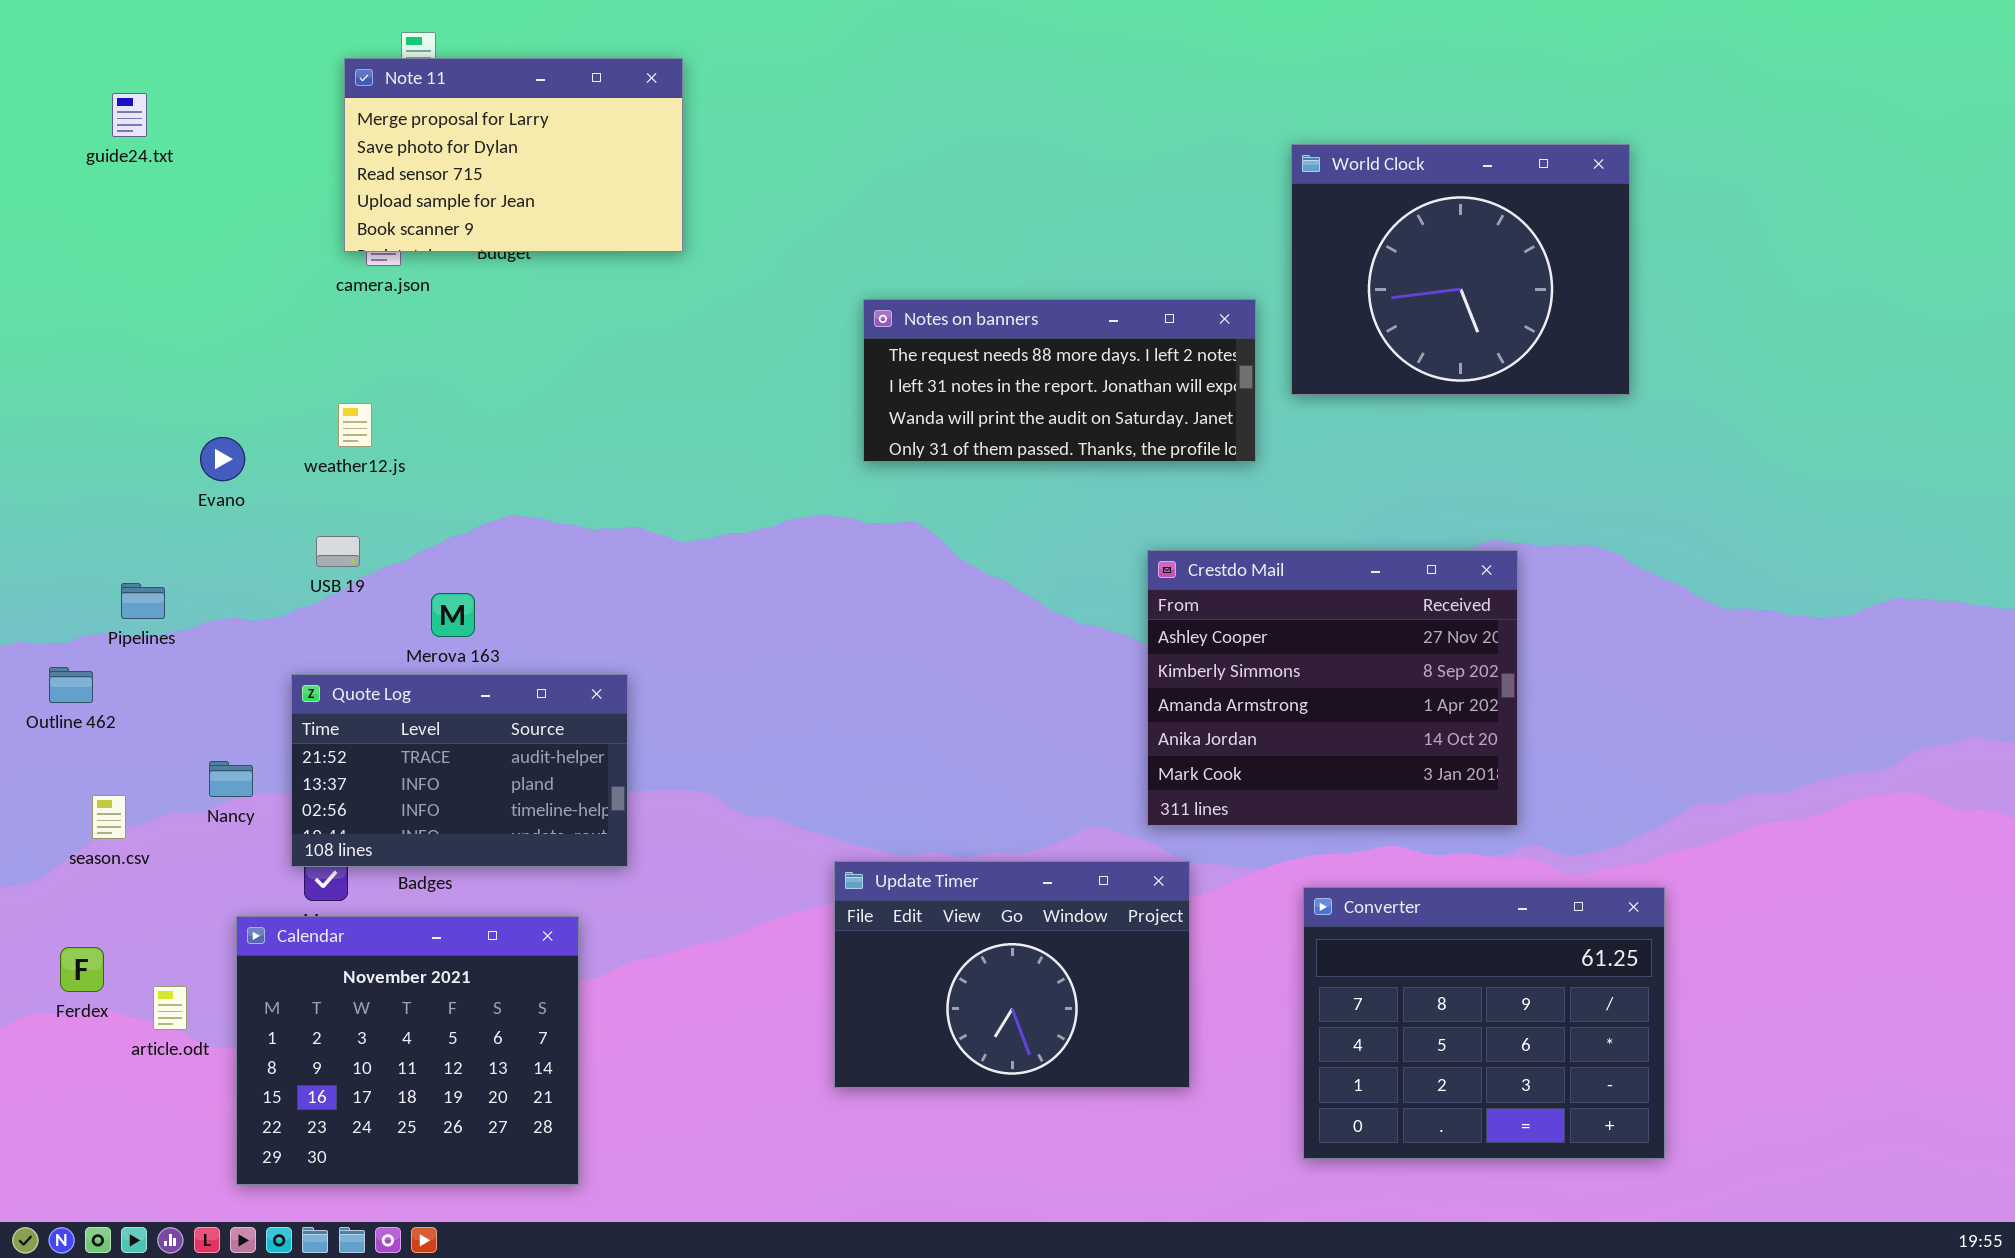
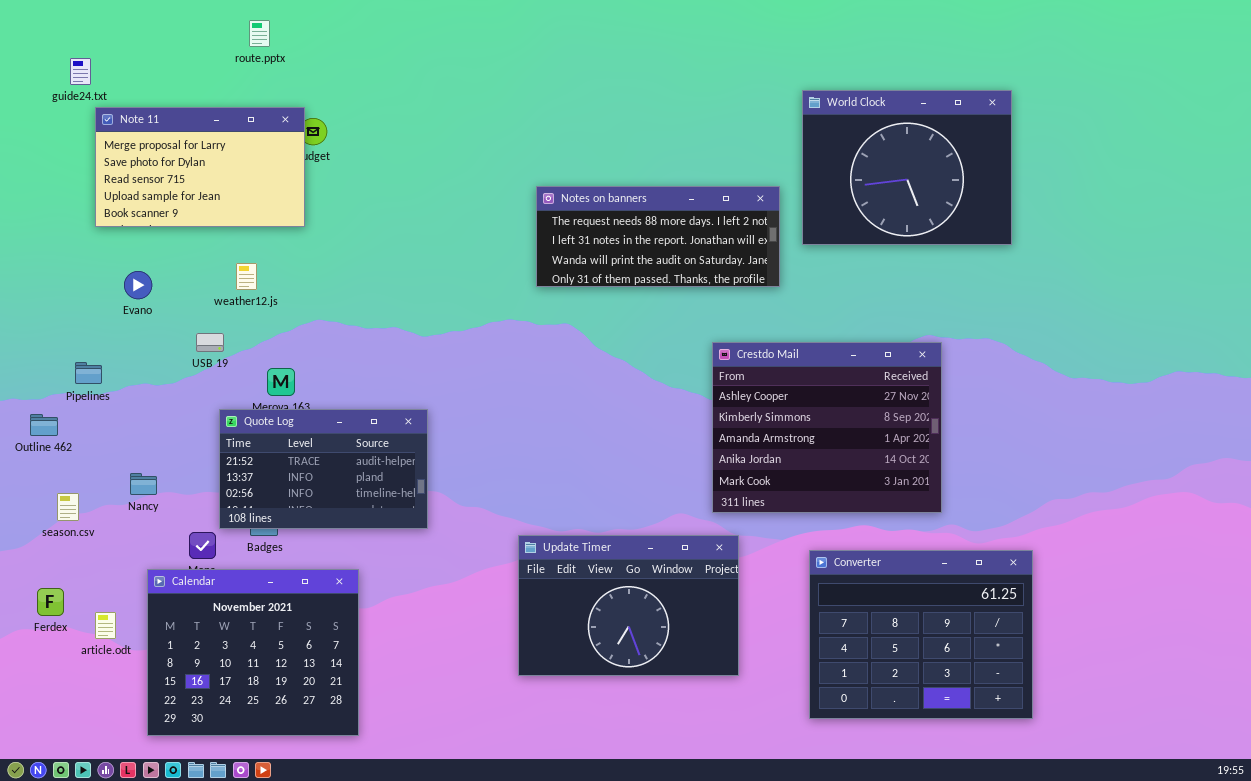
Note 11: [344,58,683,252] -> [95,107,305,227], moved
weather12.js: [338,403,372,447] -> [236,263,257,290], moved
Quote Log: [291,674,628,867] -> [219,409,428,529], moved

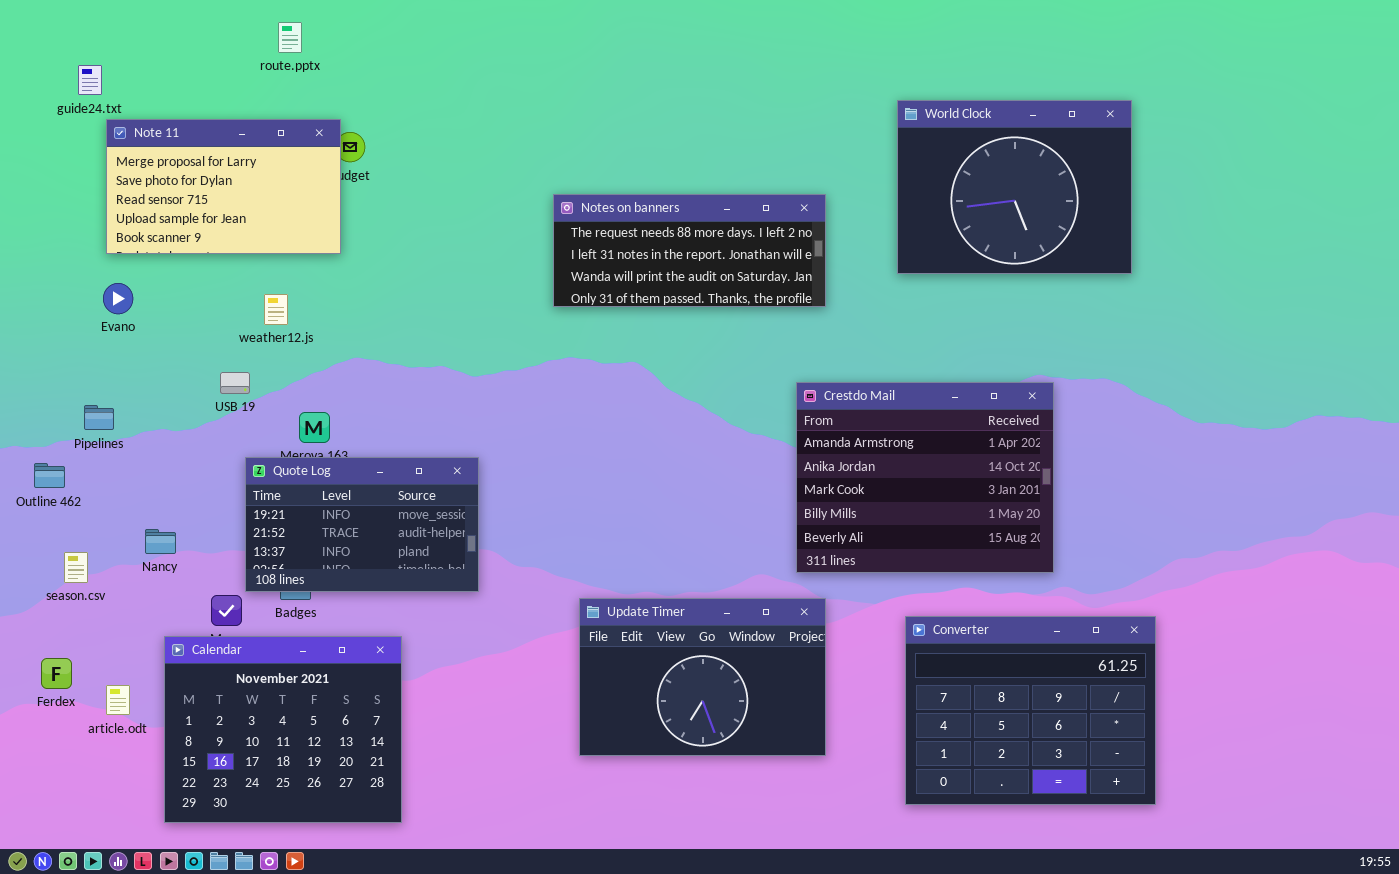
Notes on banners: [536,186,780,287] -> [553,194,826,307], moved
Evano: [124,271,152,299] -> [103,283,133,314], moved
Crestdo Mail: [712,342,942,513] -> [796,382,1054,573], scrolled down 2 rows
Quote Log: [219,409,428,529] -> [245,457,479,592], scrolled up 1 row

